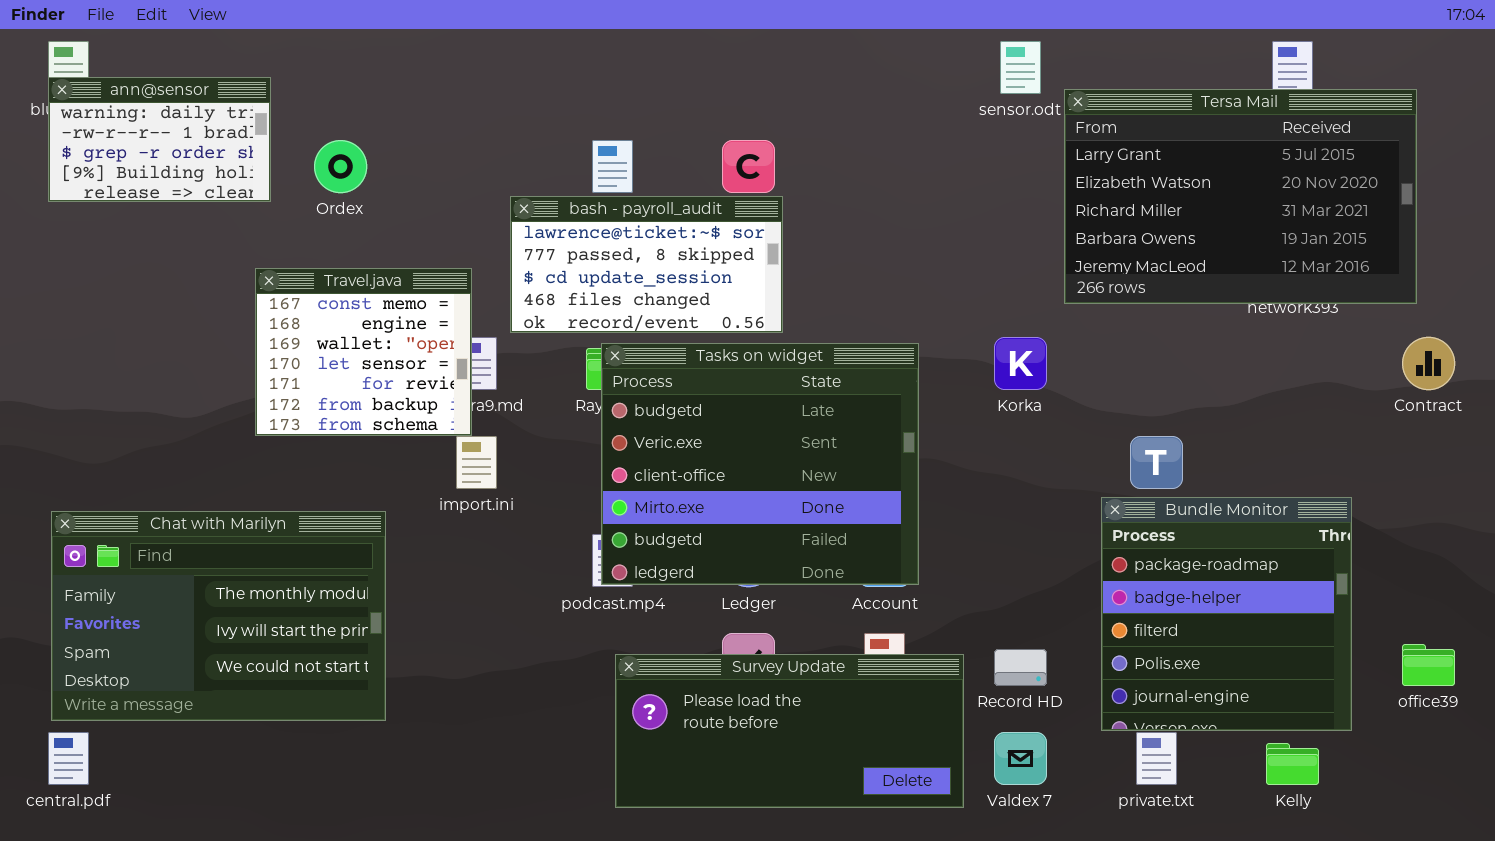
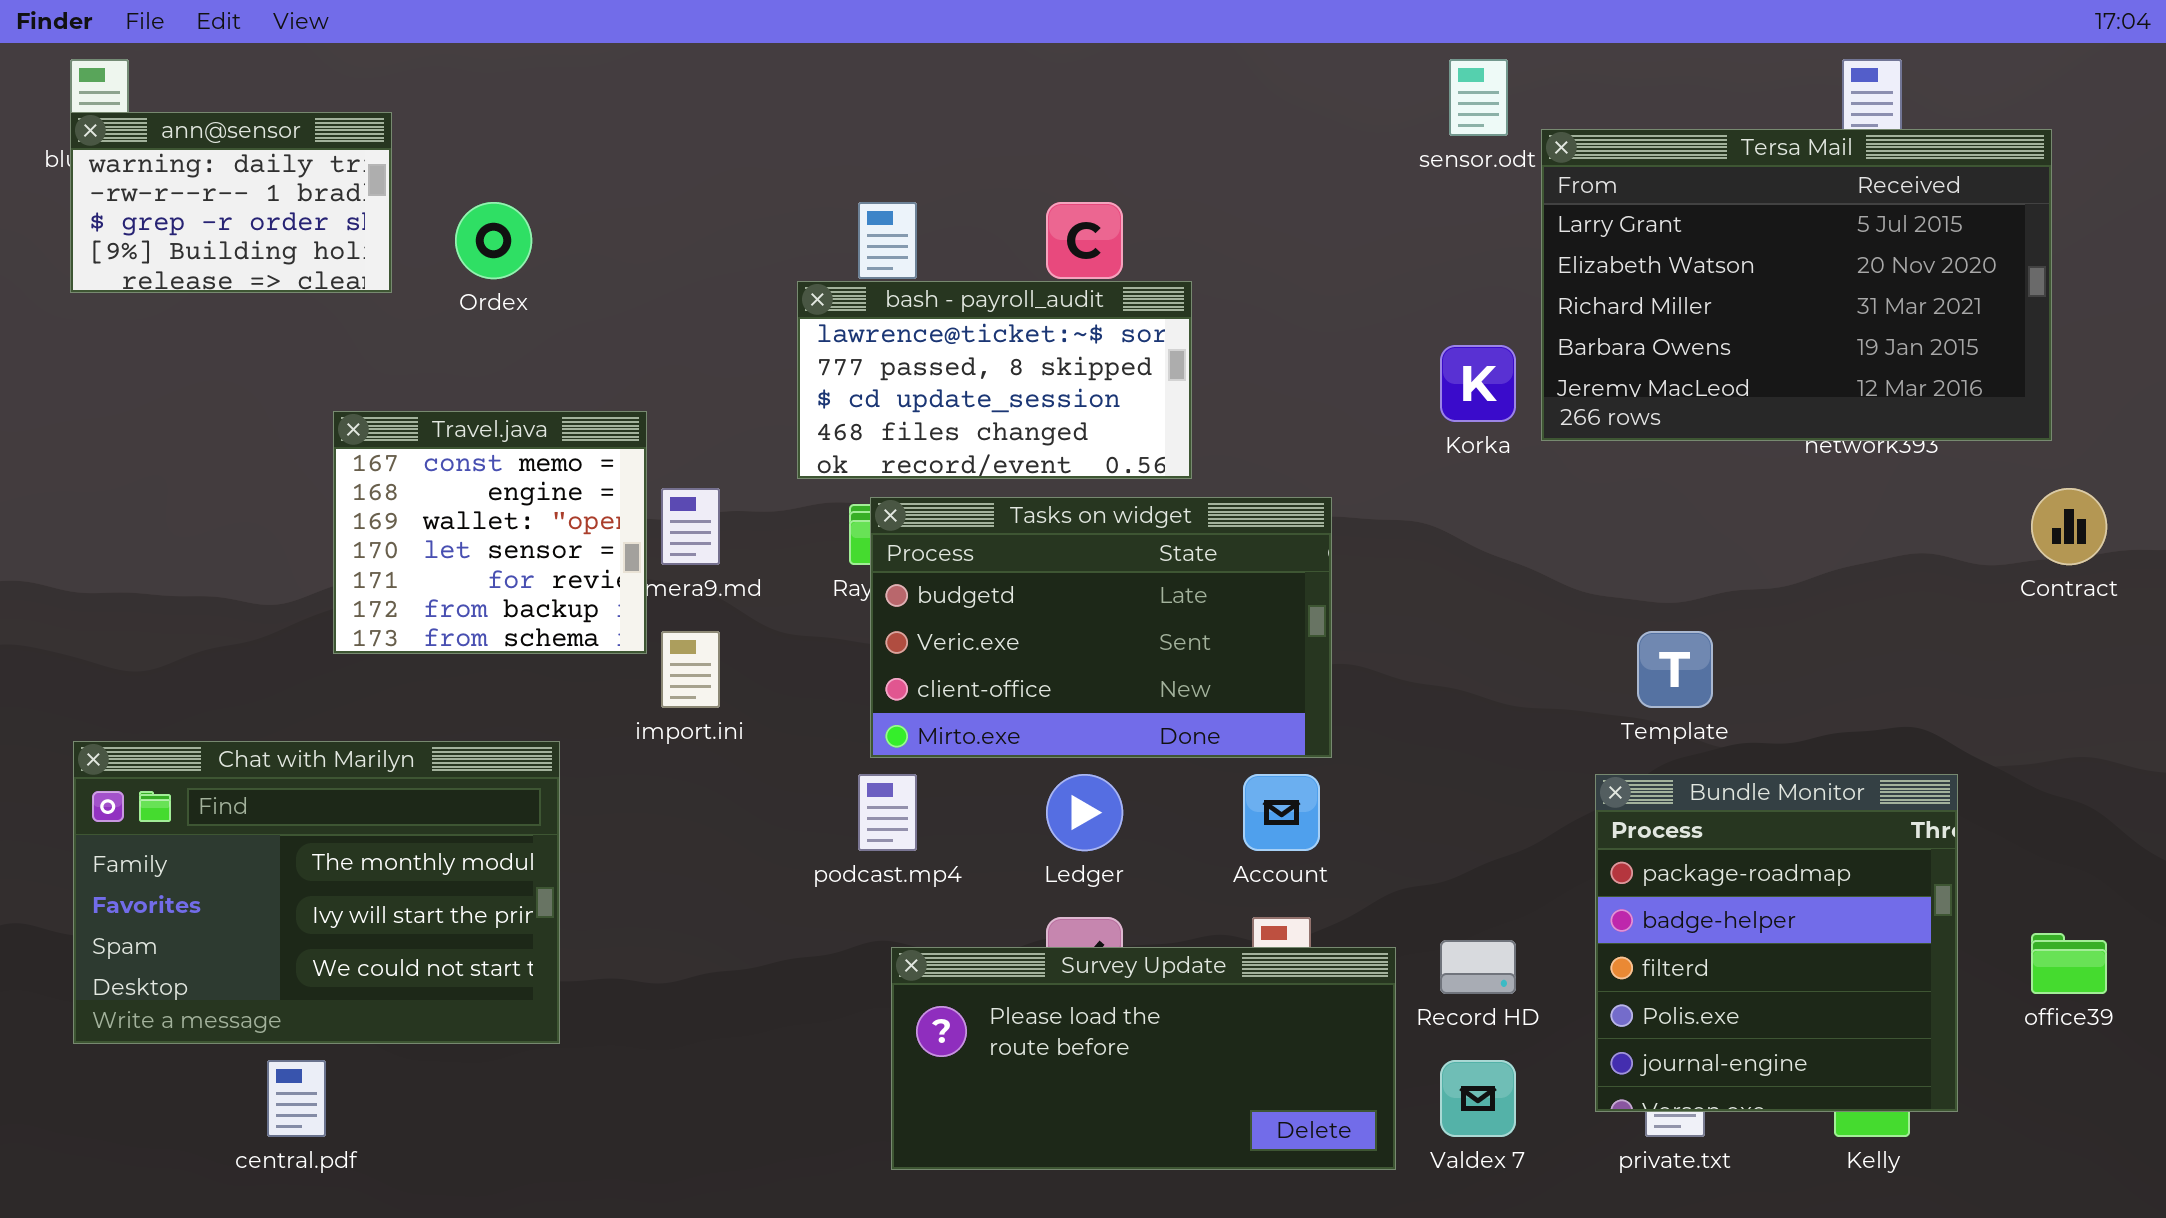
bash - payroll_audit: [510,196,783,333] -> [797,281,1192,479], moved
Travel.java: [255,268,472,436] -> [333,411,647,654], moved
Korka: [994,337,1047,390] -> [1440,345,1516,422], moved
Tasks on widget: [601,343,919,585] -> [870,497,1332,758], resized
Bundle Monitor: [1101,497,1352,731] -> [1595,774,1958,1112], moved
central.pdf: [48,732,89,785] -> [267,1060,326,1137], moved

